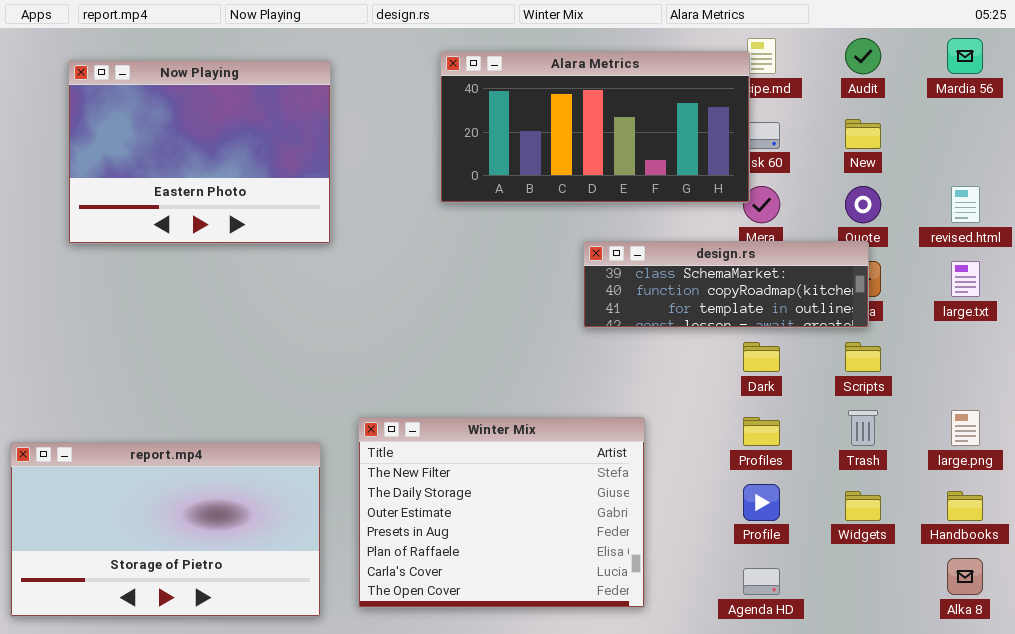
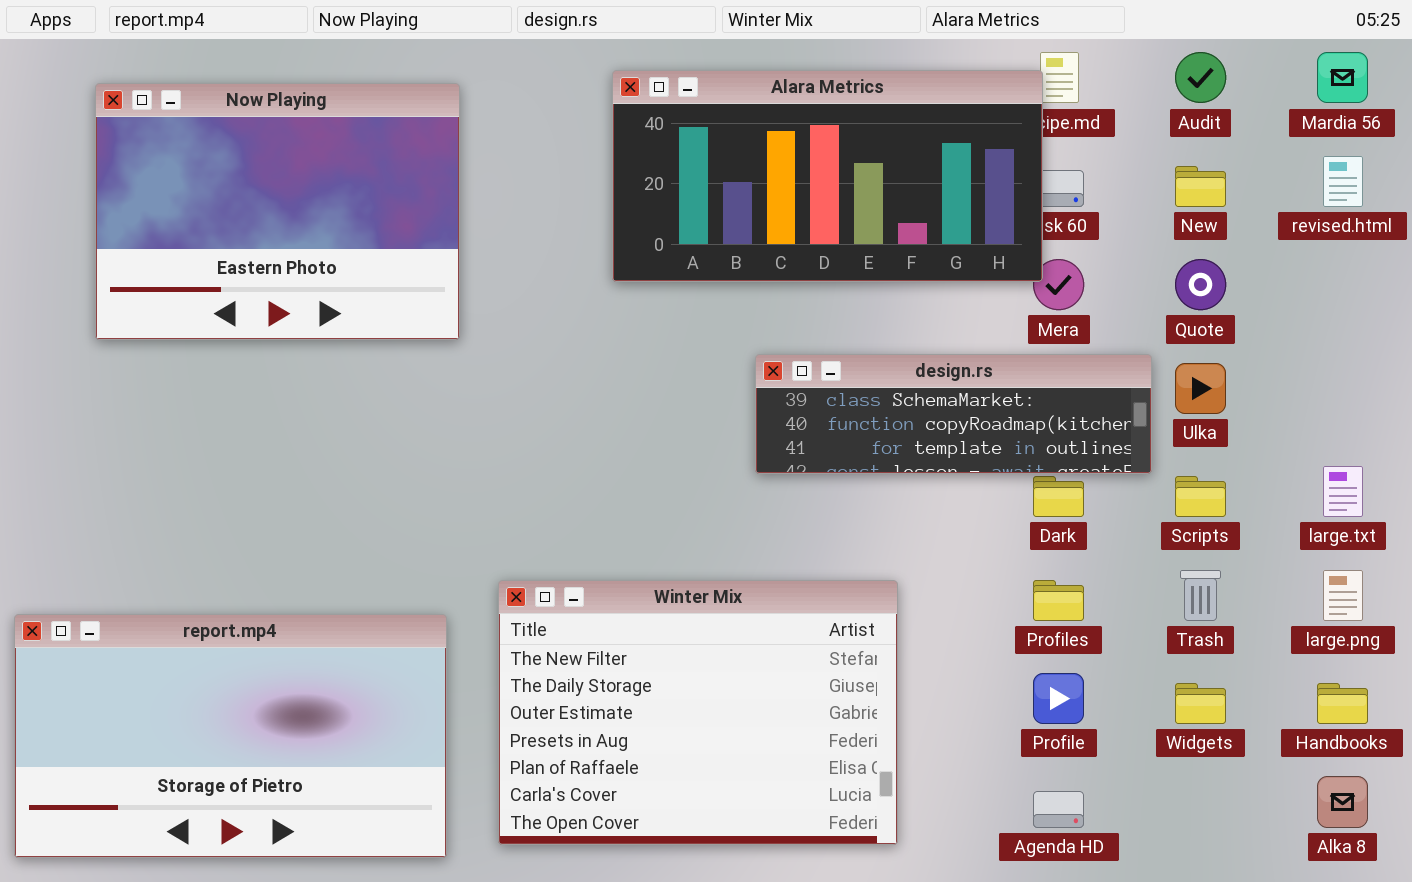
revised.html: [951,186,980,223] -> [1323,156,1363,207], moved
design.rs: [583,241,869,328] -> [755,354,1152,474], moved
large.txt: [951,261,980,297] -> [1323,466,1363,517], moved

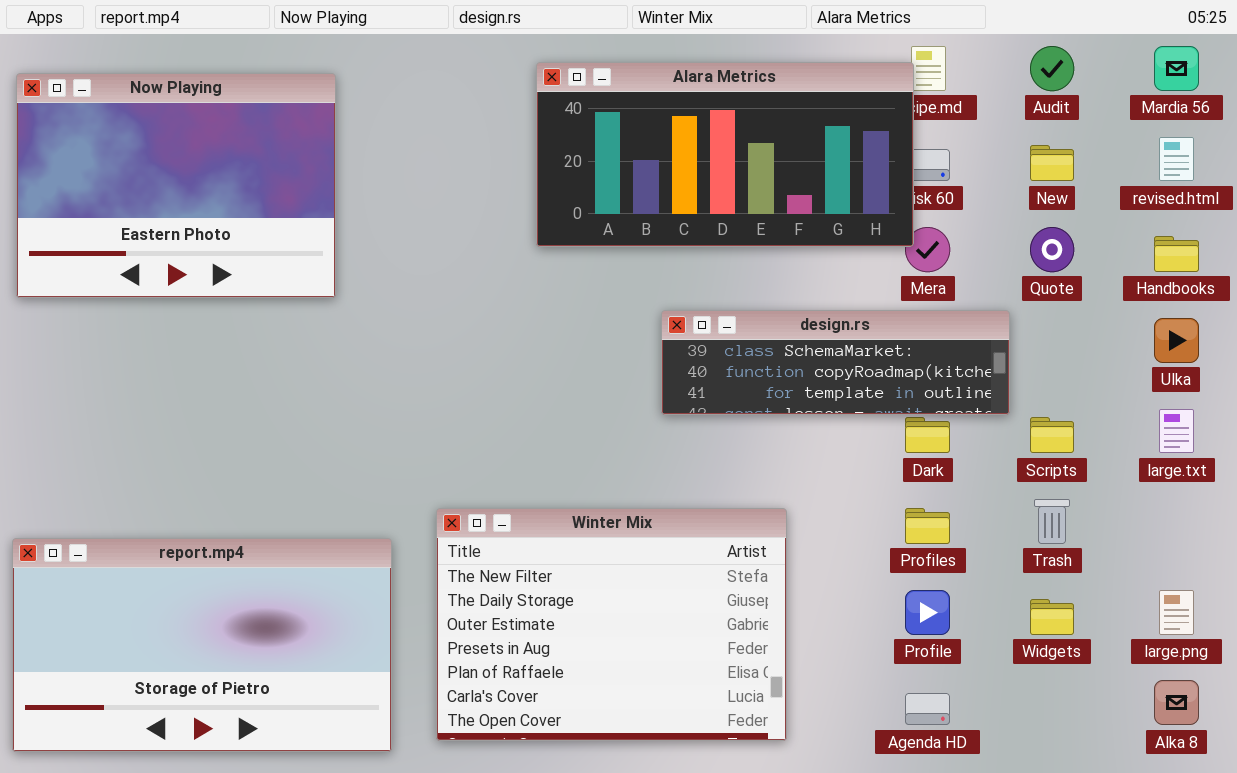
Now Playing: [95,83,460,340] -> [16,73,336,298], moved
Ulka: [1175,363,1226,414] -> [1154,318,1199,363], moved
large.png: [1323,570,1363,621] -> [1159,590,1194,635], moved
Handbooks: [1317,683,1368,724] -> [1154,236,1199,272], moved

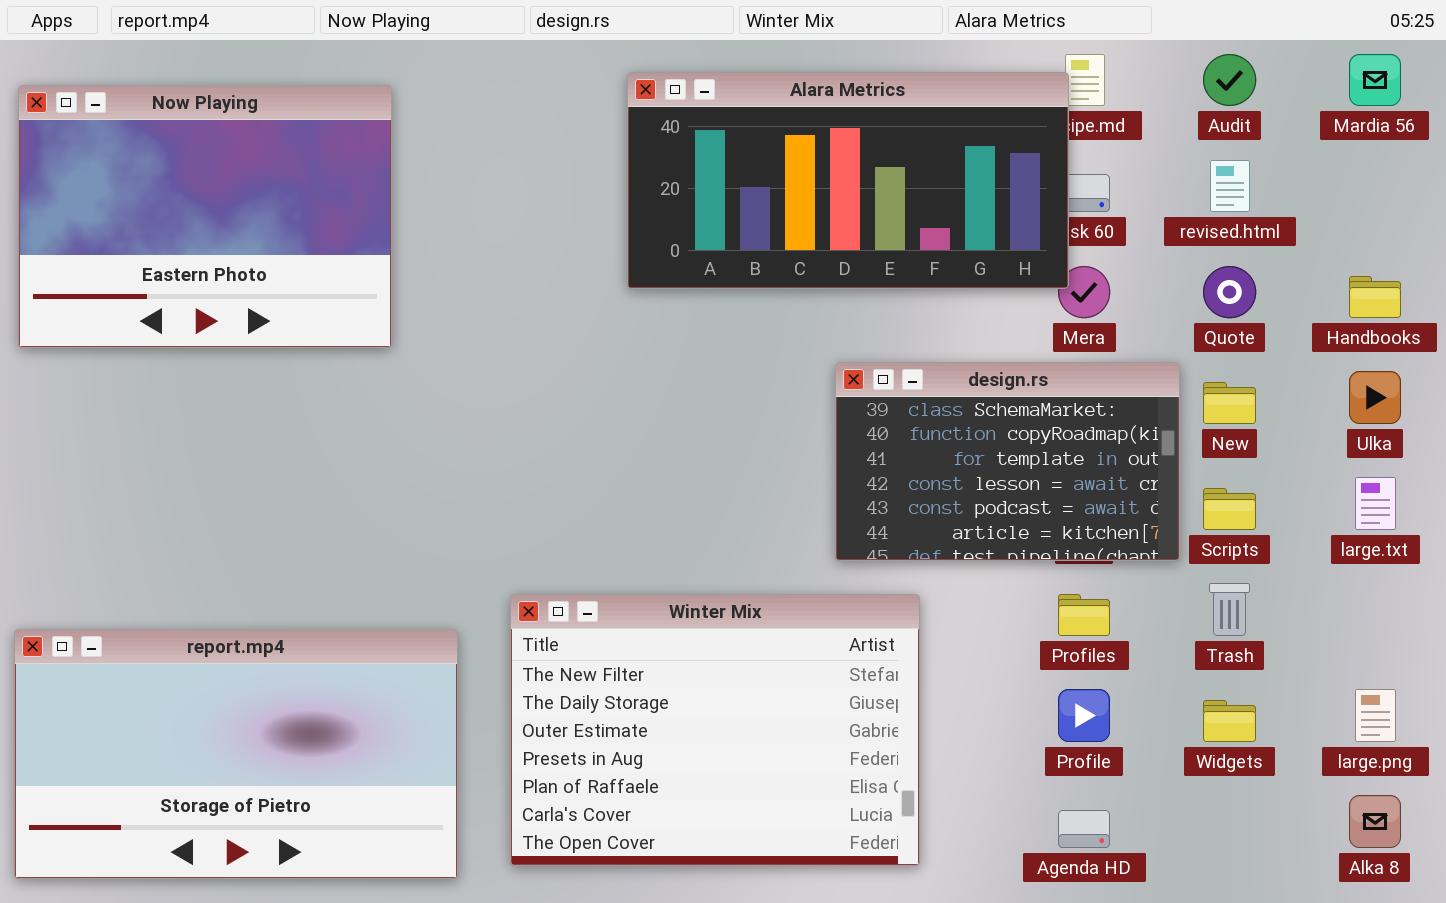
revised.html: [1159,137,1194,181] -> [1210,160,1250,212], moved
New: [1030,145,1074,181] -> [1203,382,1256,424], moved
design.rs: [661,310,1010,415] -> [835,362,1180,561], resized

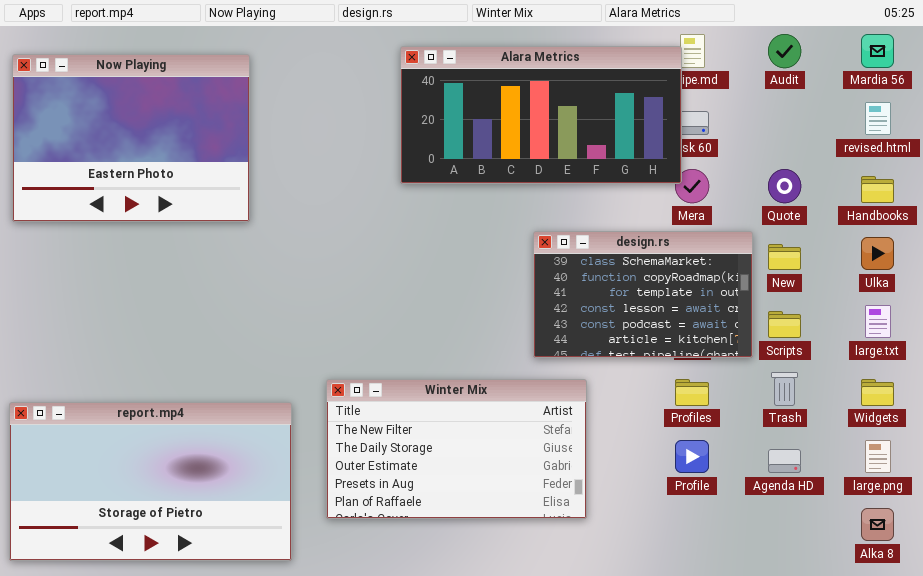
revised.html: [1210,160,1250,212] -> [865,102,891,135], moved
Winter Mix: [510,594,920,866] -> [326,379,587,519], resized
Widgets: [1203,700,1256,742] -> [861,379,894,406], moved
Agenda HD: [1058,810,1110,848] -> [768,449,801,473], moved

